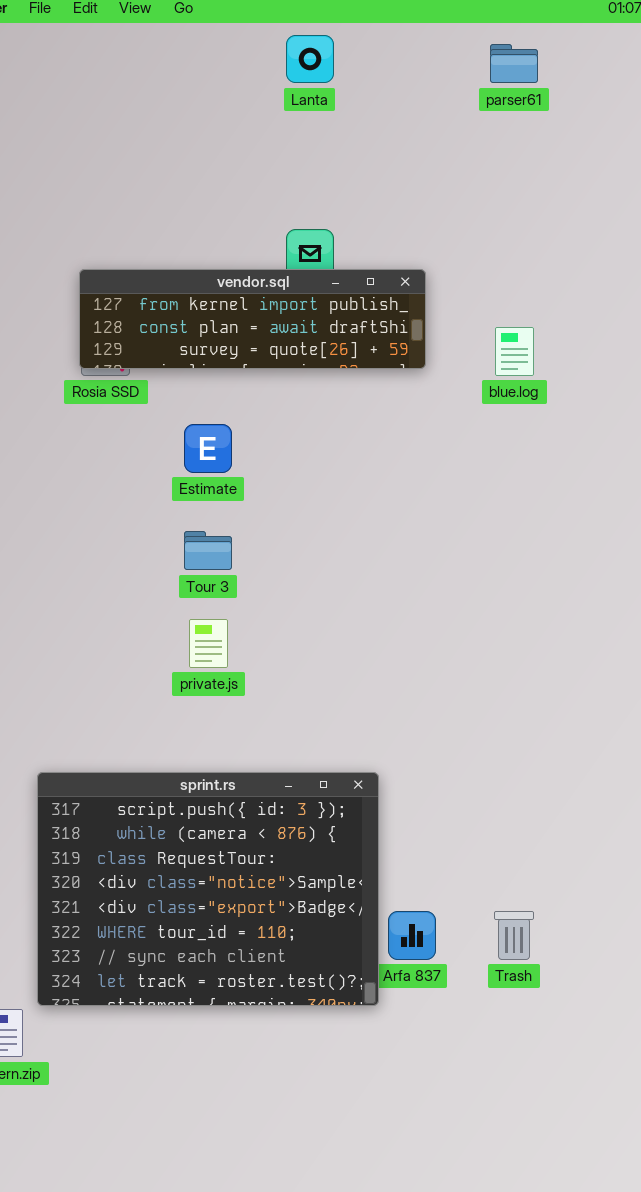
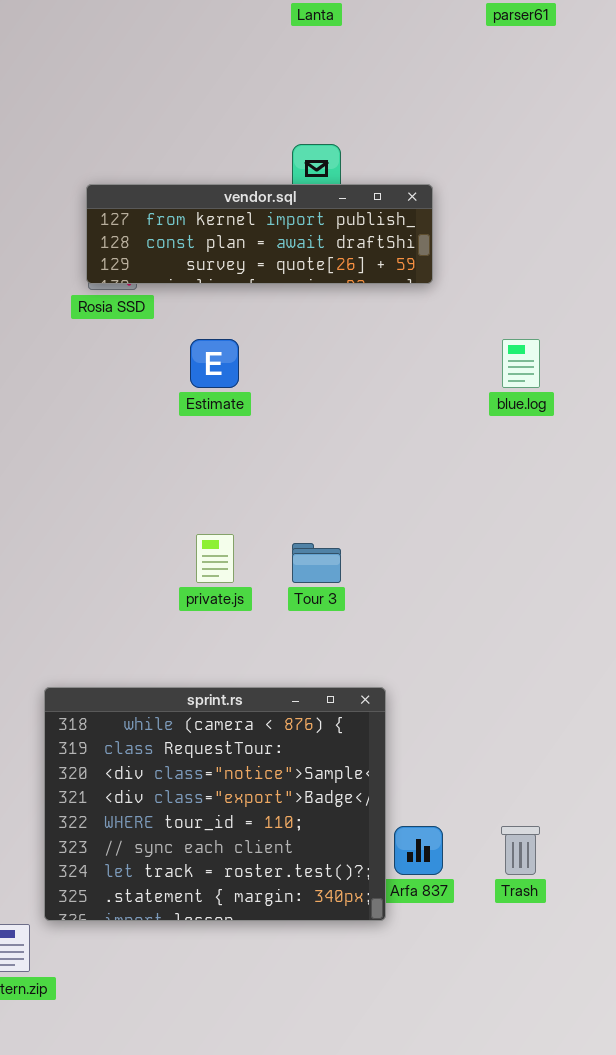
blue.log: [495,327,534,376] -> [502,339,540,388], moved
Tour 3: [184,531,232,570] -> [292,543,341,583], moved
sprint.rs: [37,772,379,1006] -> [44,687,386,921], scrolled down 1 row

